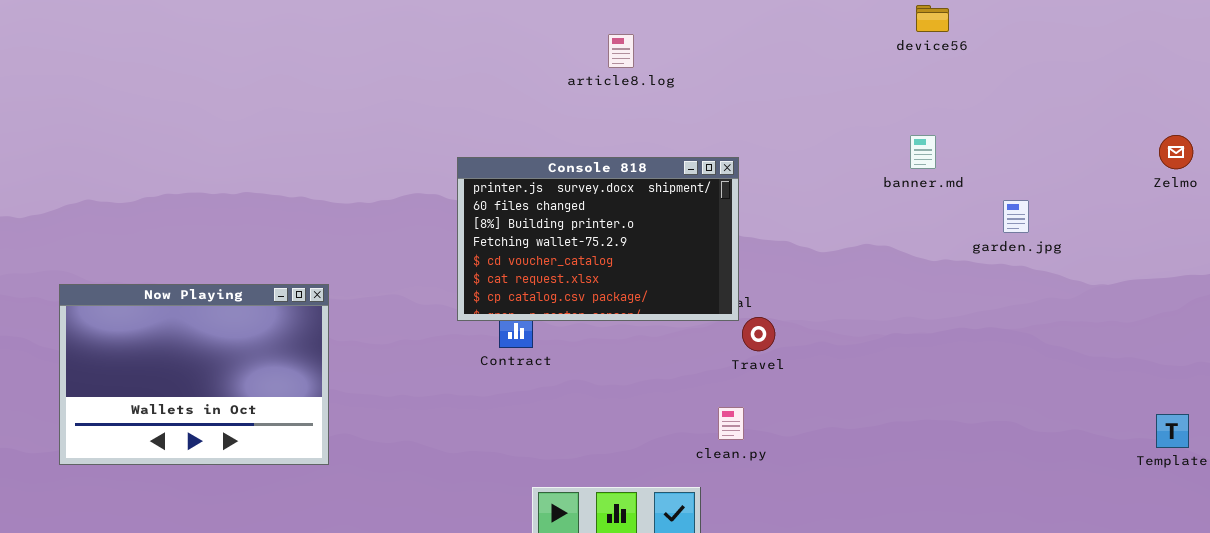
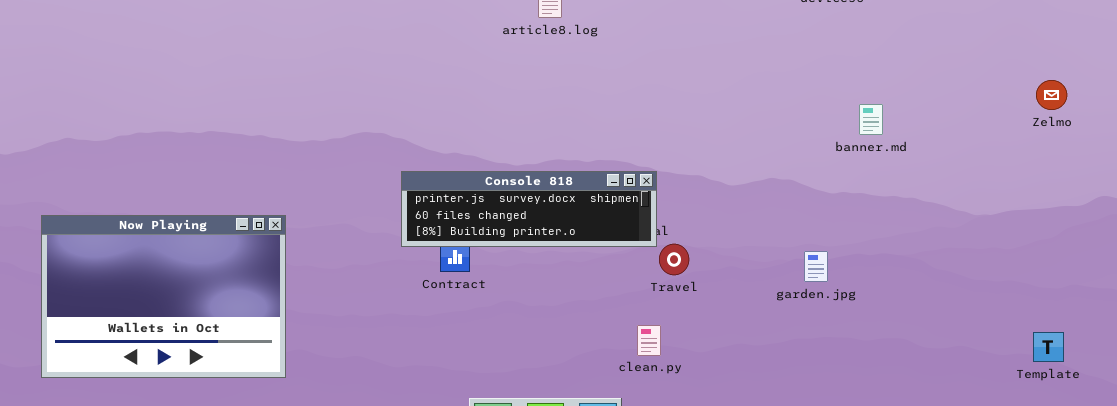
banner.md: [910,135,936,169] -> [859,104,883,135], moved
Console 818: [457,157,739,321] -> [401,171,657,247], resized
garden.jpg: [1003,200,1029,233] -> [804,251,828,282], moved

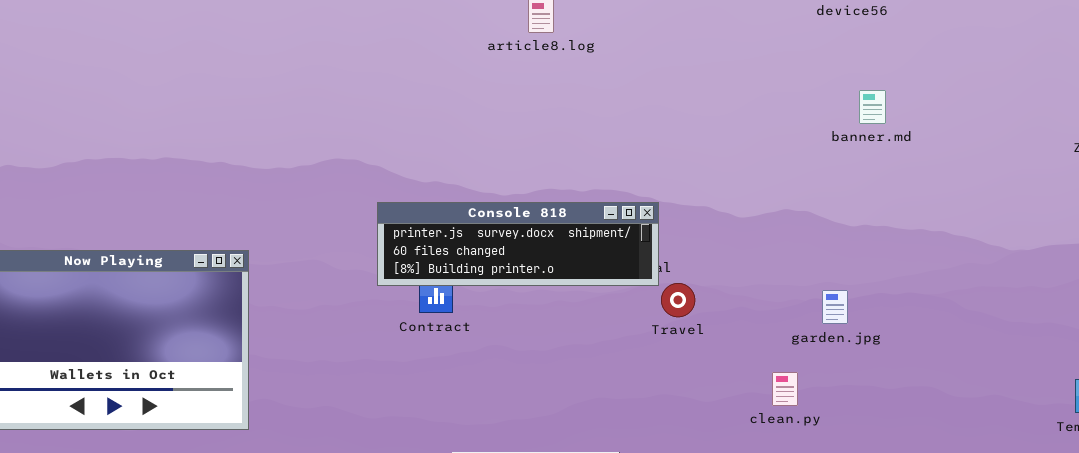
banner.md: [859,104,883,135] -> [859,90,886,124], moved
clean.py: [637,325,661,356] -> [772,372,798,406], moved

